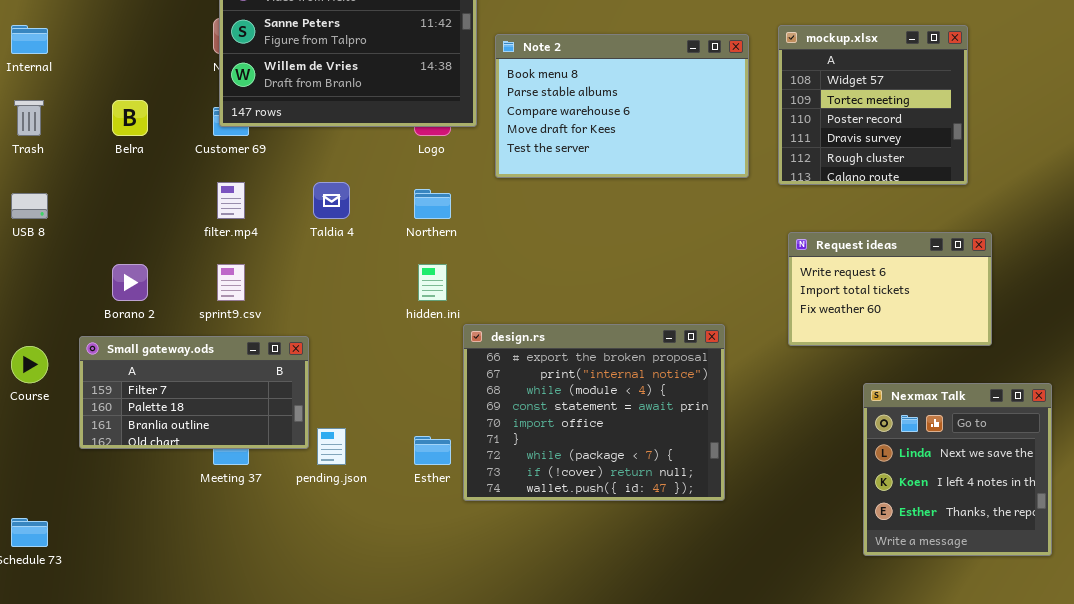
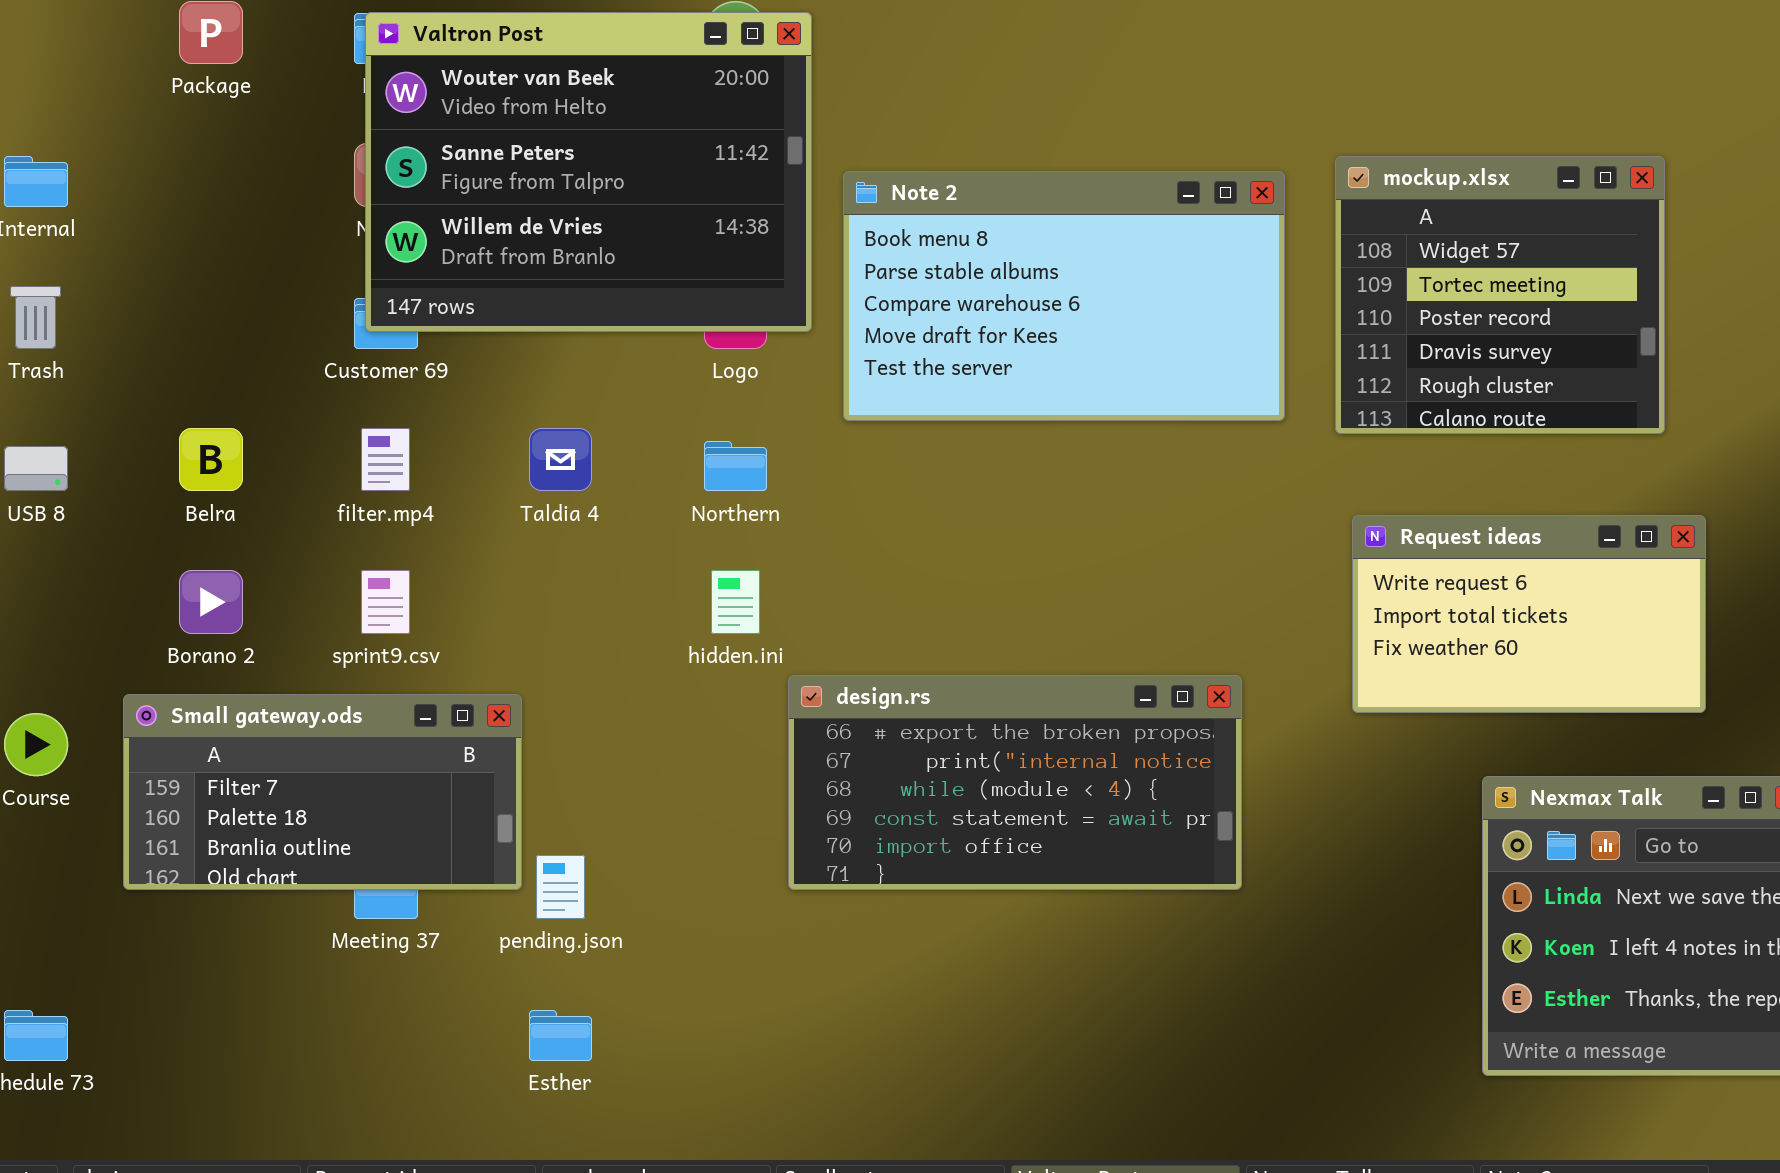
Belra: [112,100,148,136] -> [179,428,243,491], moved
design.rs: [463,324,725,501] -> [788,675,1242,890], resized
Esther: [414,436,451,465] -> [529,1010,592,1061], moved

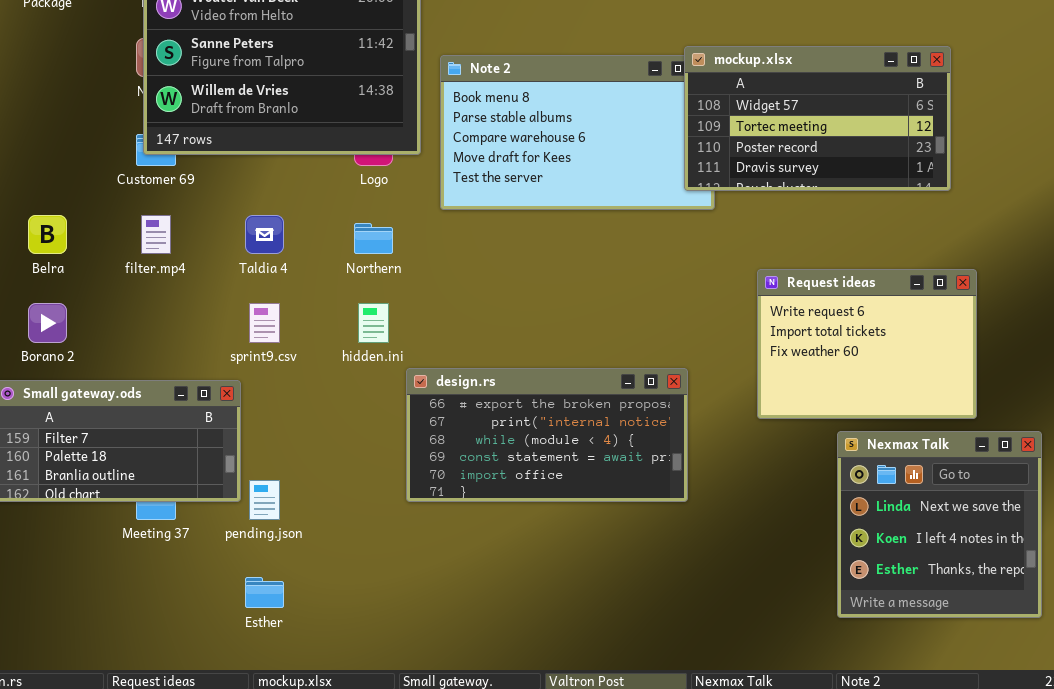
mockup.xlsx: [1335,156,1665,434] -> [684,46,951,191], resized
Request ideas: [1352,515,1706,713] -> [757,269,977,419], resized
sprint9.csv: [361,570,410,634] -> [249,303,280,343], moved

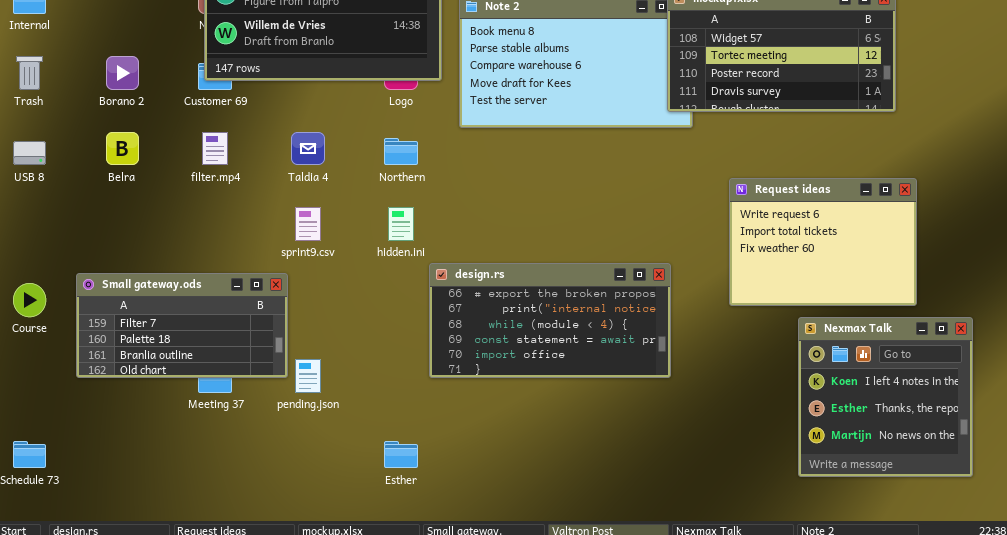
Borano 2: [28,303,67,343] -> [106,56,139,90], moved
Nexmax Talk: [837,431,1042,618] -> [798,317,973,477], scrolled down 1 row
Esther: [245,577,284,608] -> [384,441,418,468], moved

